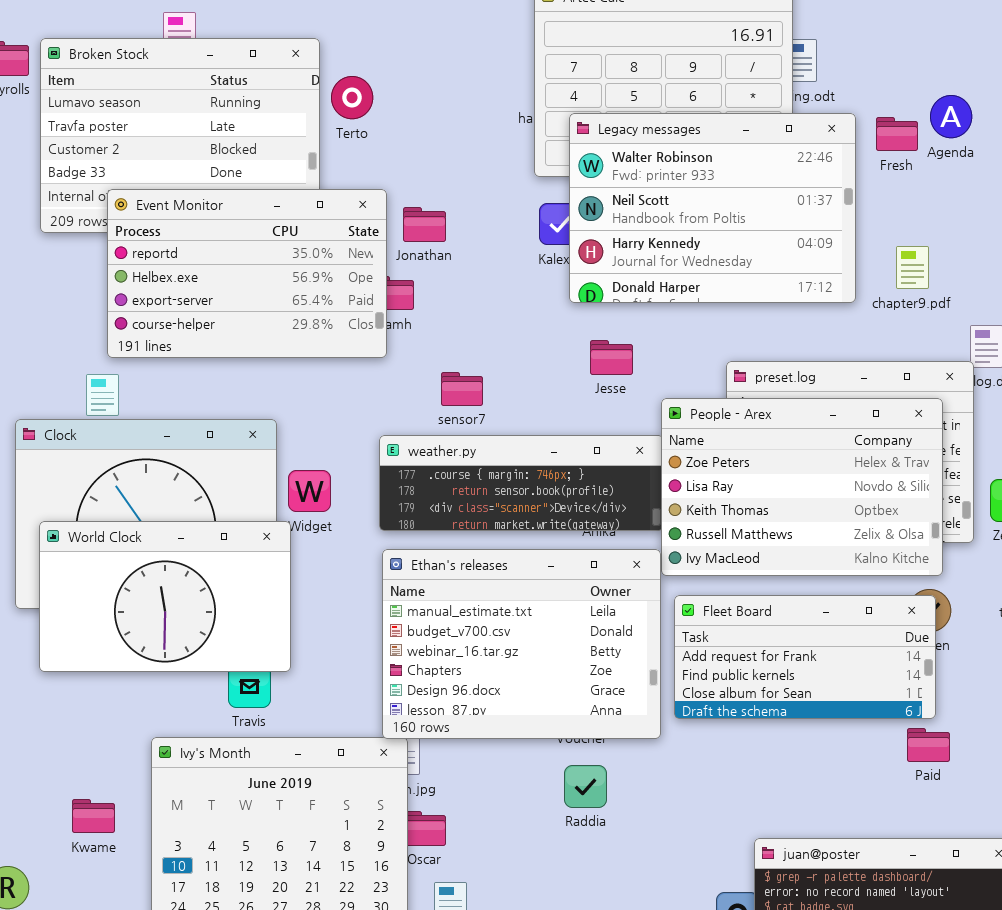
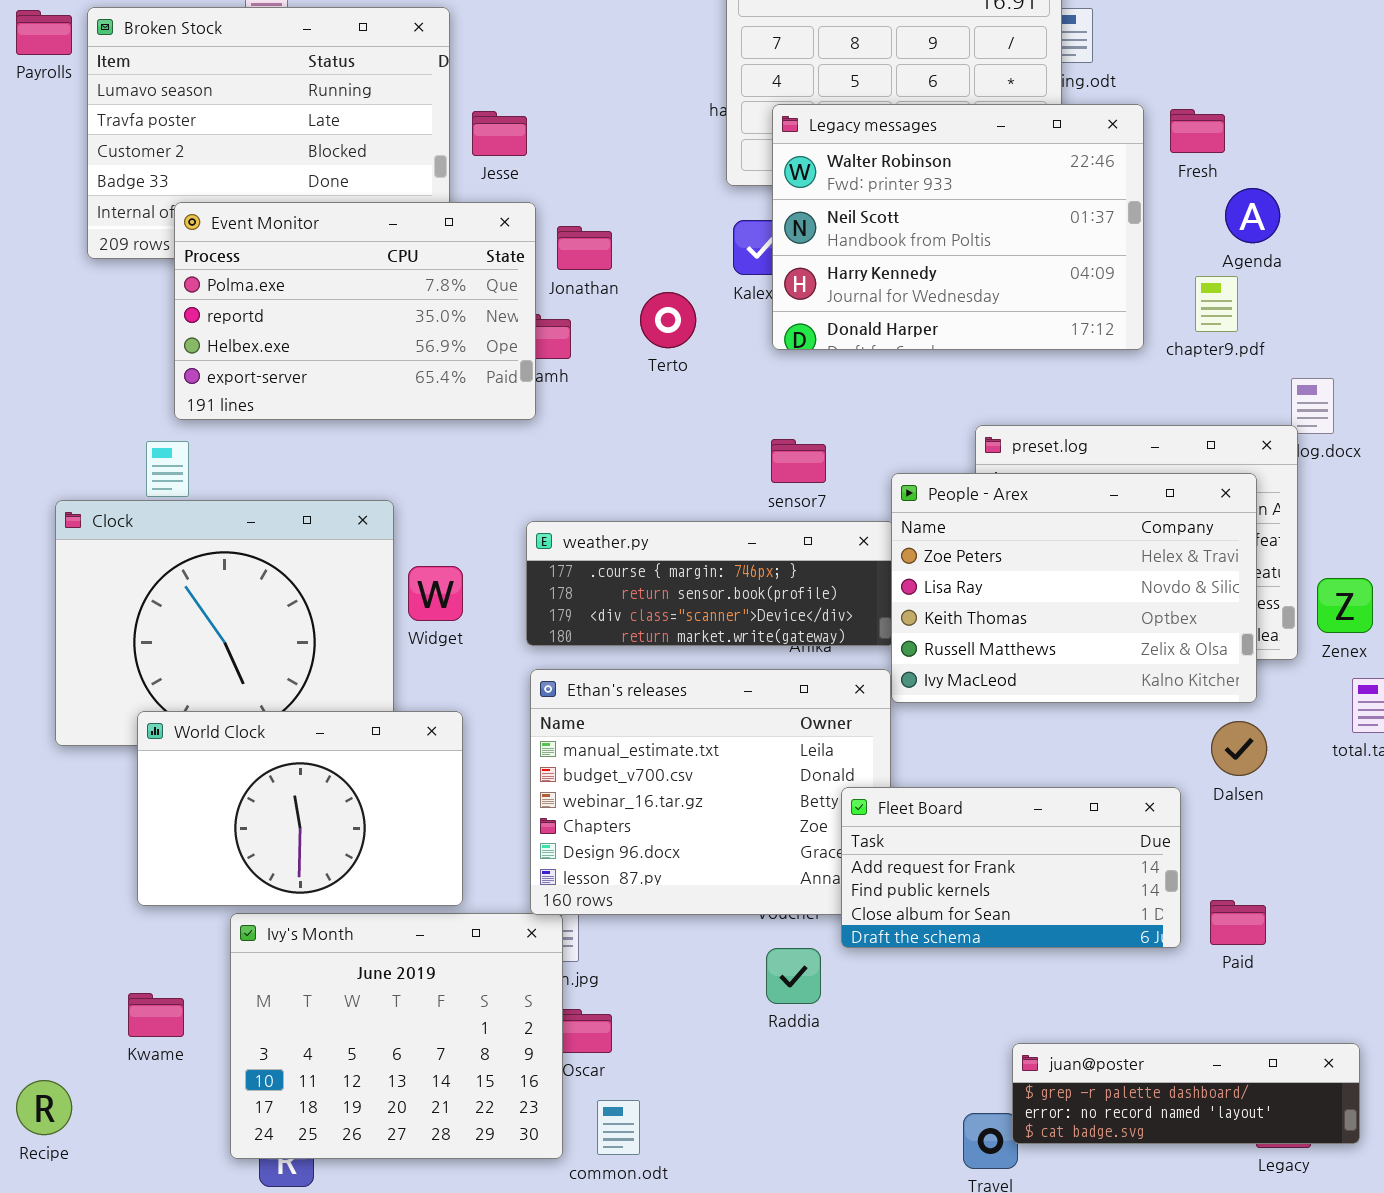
Terto: [331,76,373,119] -> [640,292,696,348], moved
Agenda: [930,95,972,138] -> [1225,188,1280,243], moved
Event Monitor: [107,189,387,358] -> [174,202,536,420], scrolled up 1 row
Jesse: [590,340,633,375] -> [472,111,527,156], moved
sensor7: [441,372,483,406] -> [771,439,826,483], moved
World Clock: [39,521,291,672] -> [137,711,463,906], moved
Fleet Board: [674,595,936,719] -> [841,787,1181,948], moved

